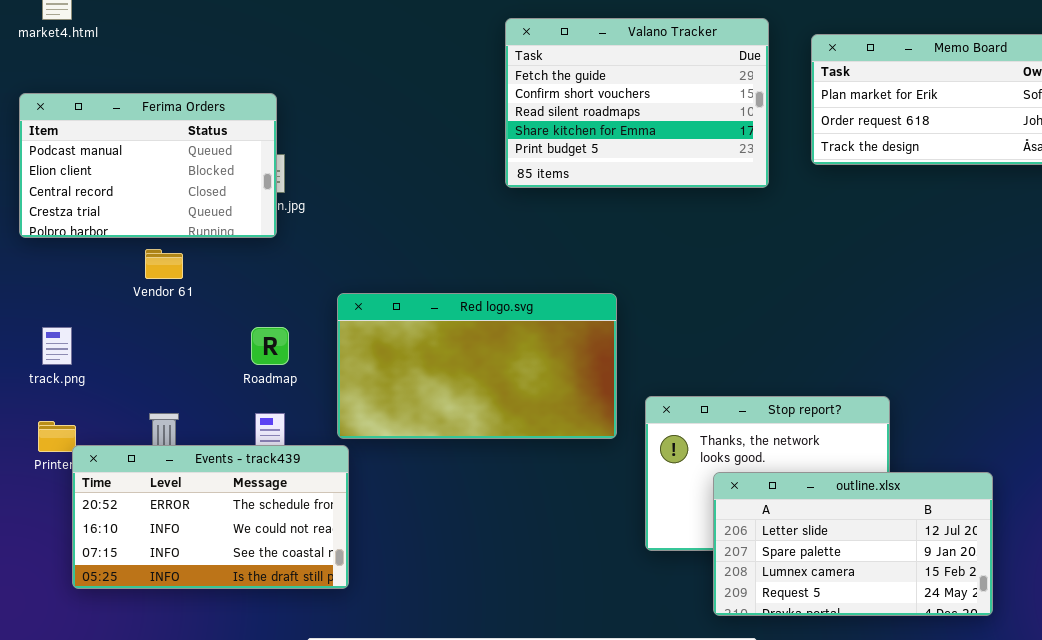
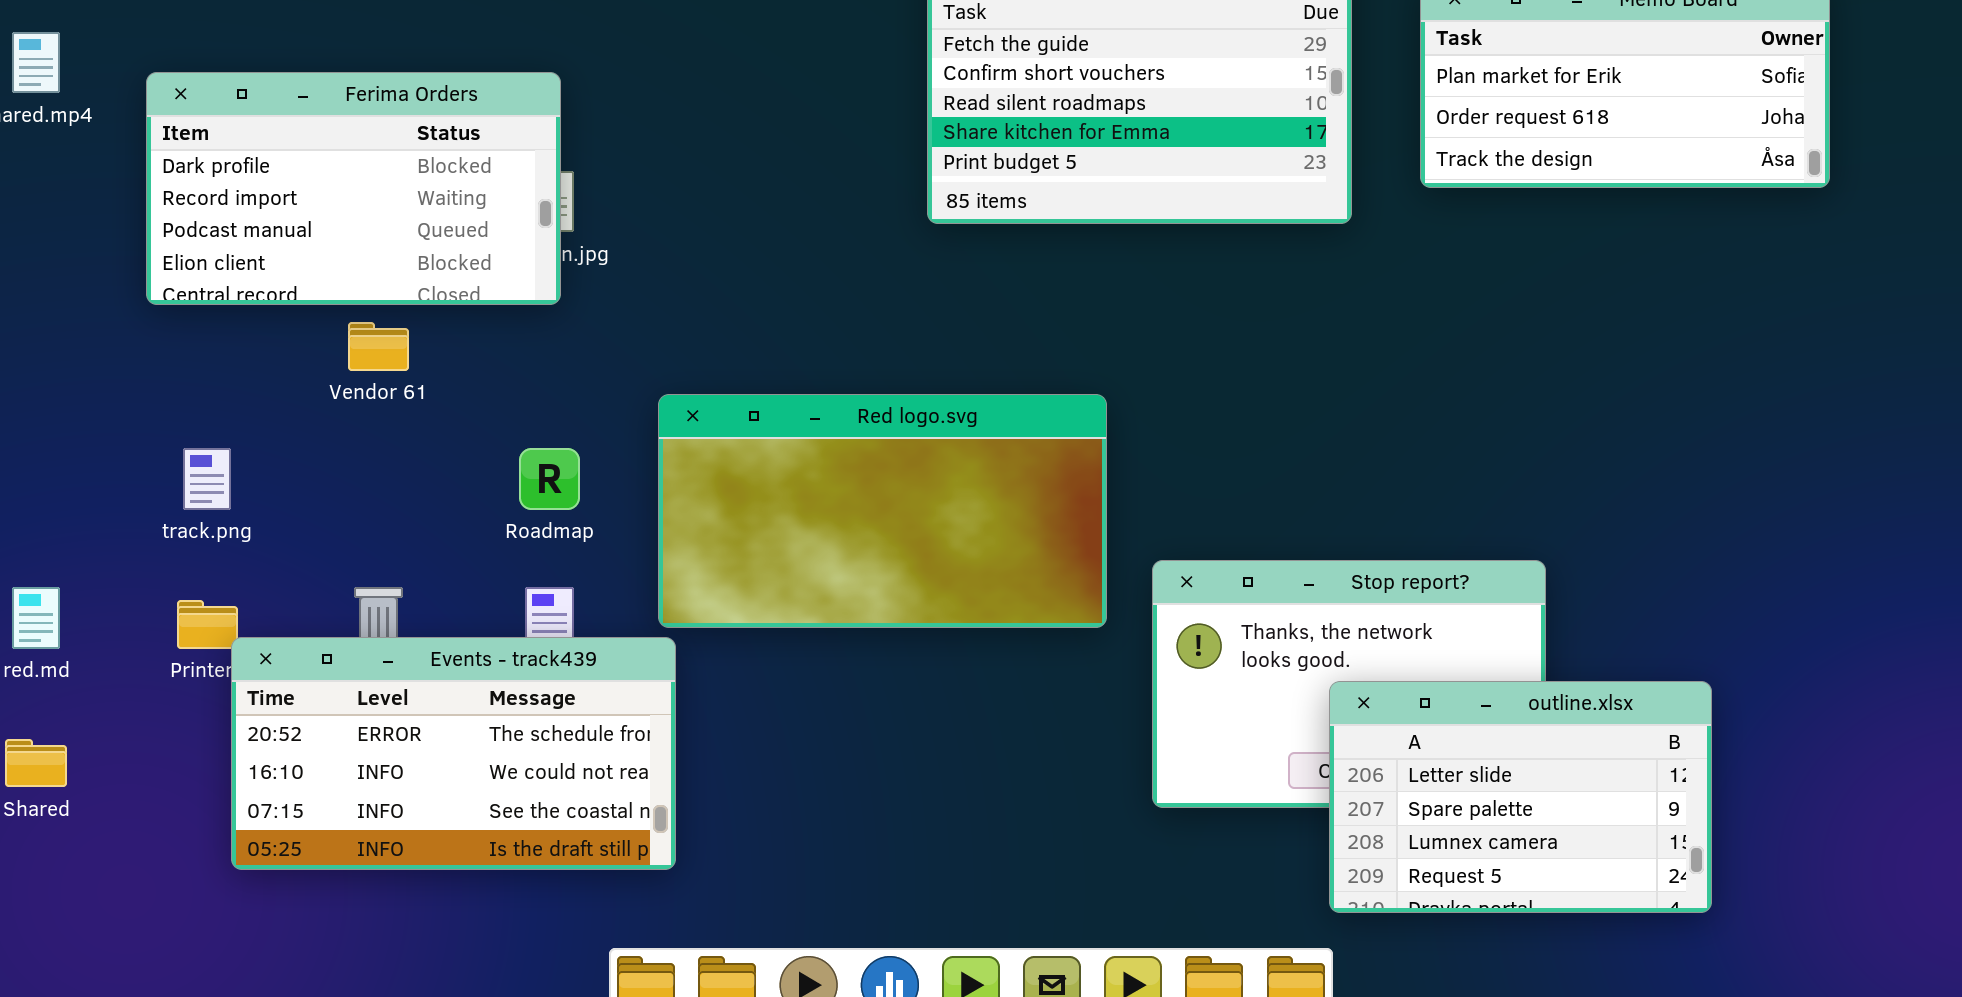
Ferima Orders: [19,93,277,238] -> [146,72,561,305], scrolled up 2 rows
outline.xlsx: [713,472,993,616] -> [1329,681,1712,913], resized

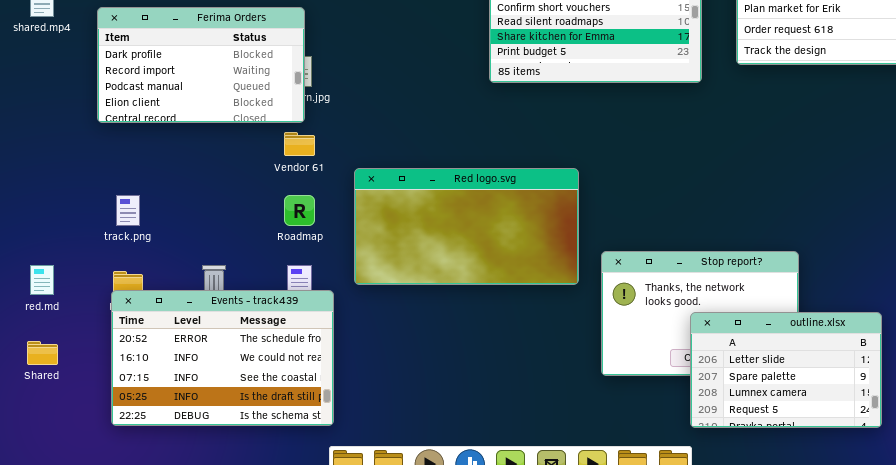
Vendor 61: [348,322,409,371] -> [284,132,315,156], moved
Events - track439: [231,637,676,870] -> [111,290,334,426], moved, resized

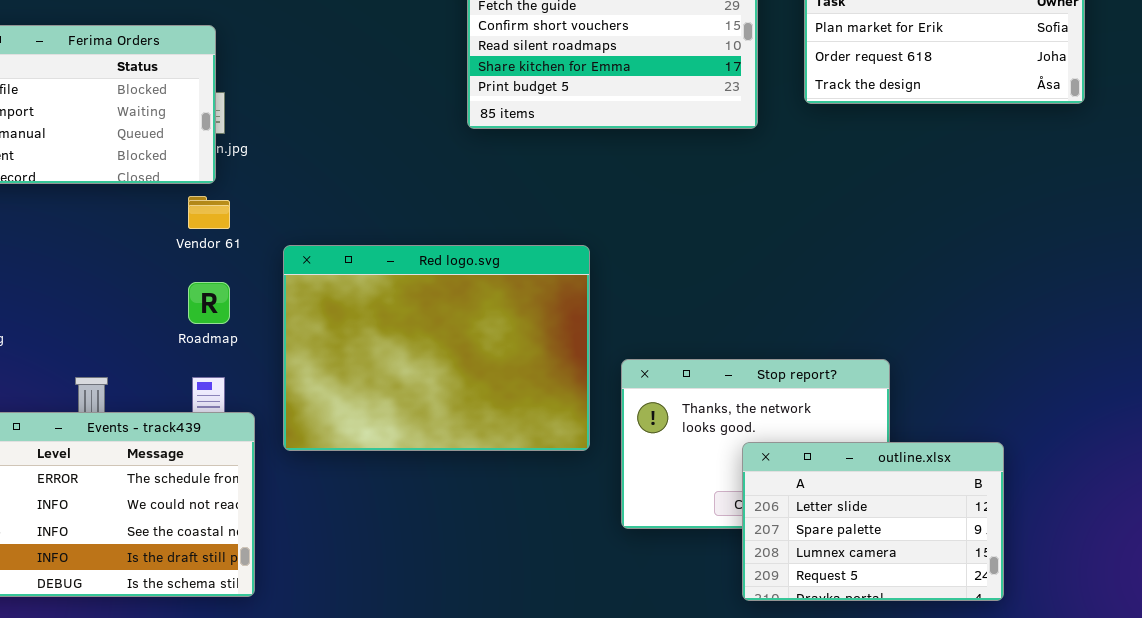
Red logo.svg: [354,168,579,285] -> [283,245,590,451], resized

